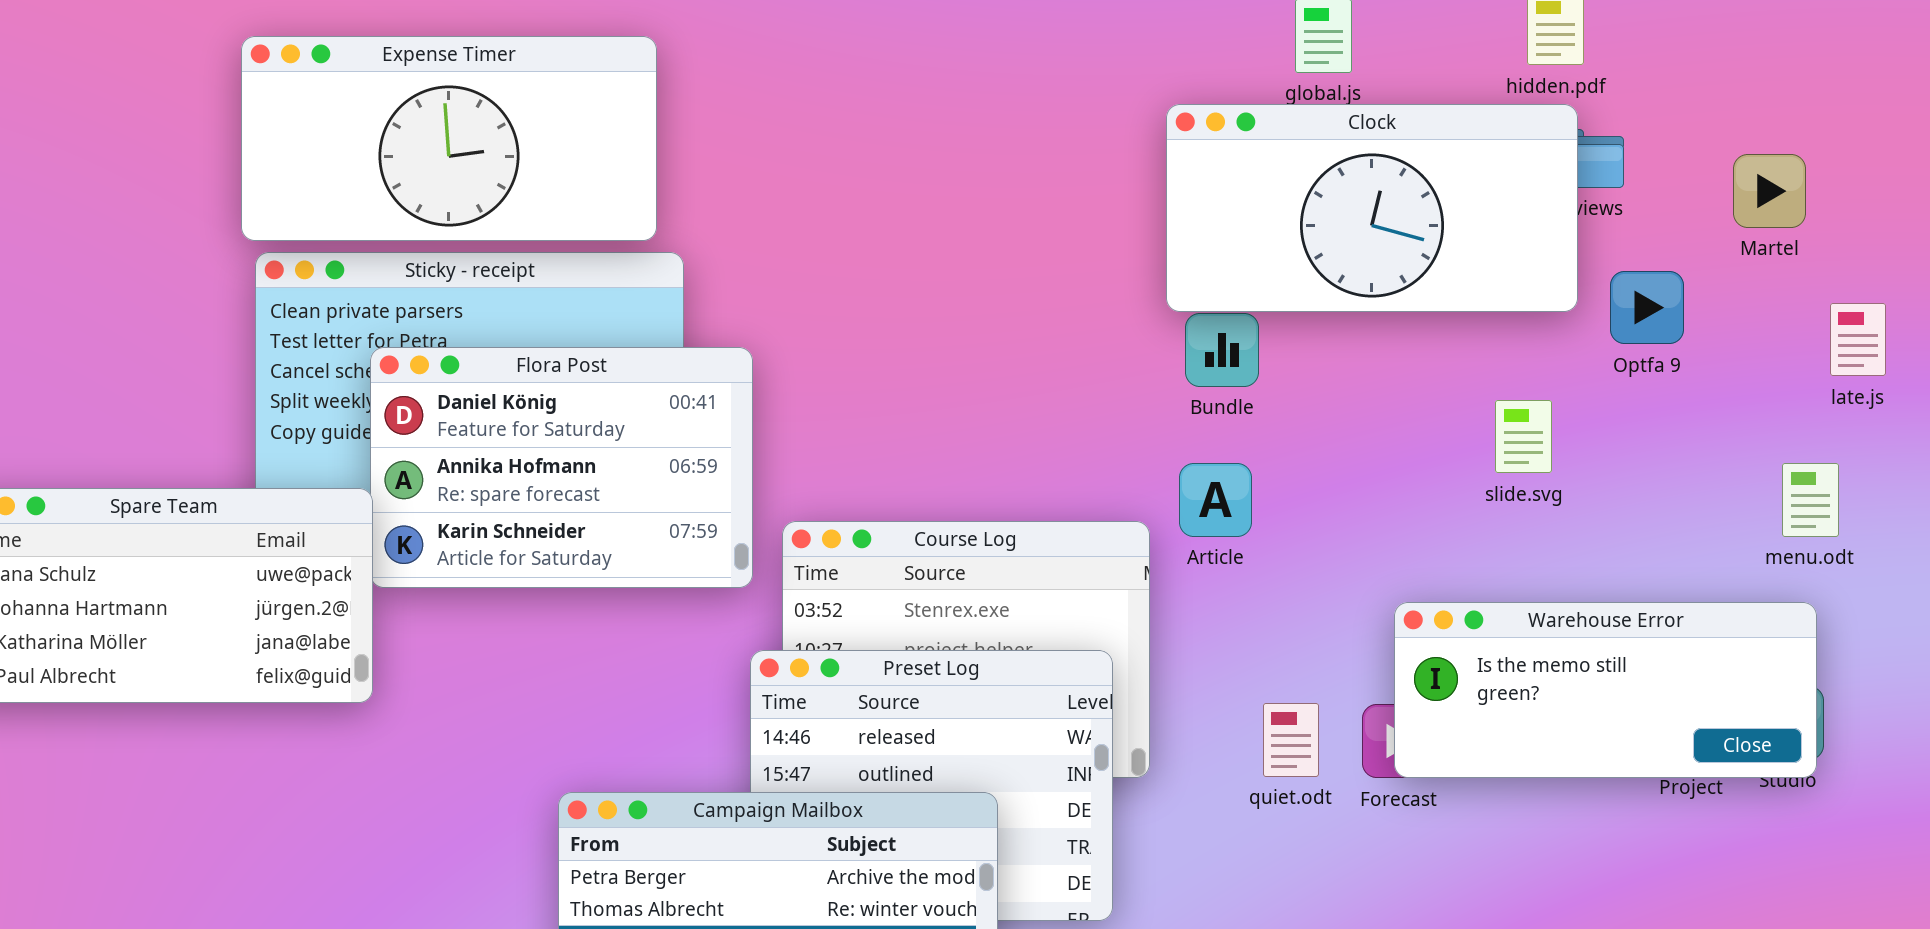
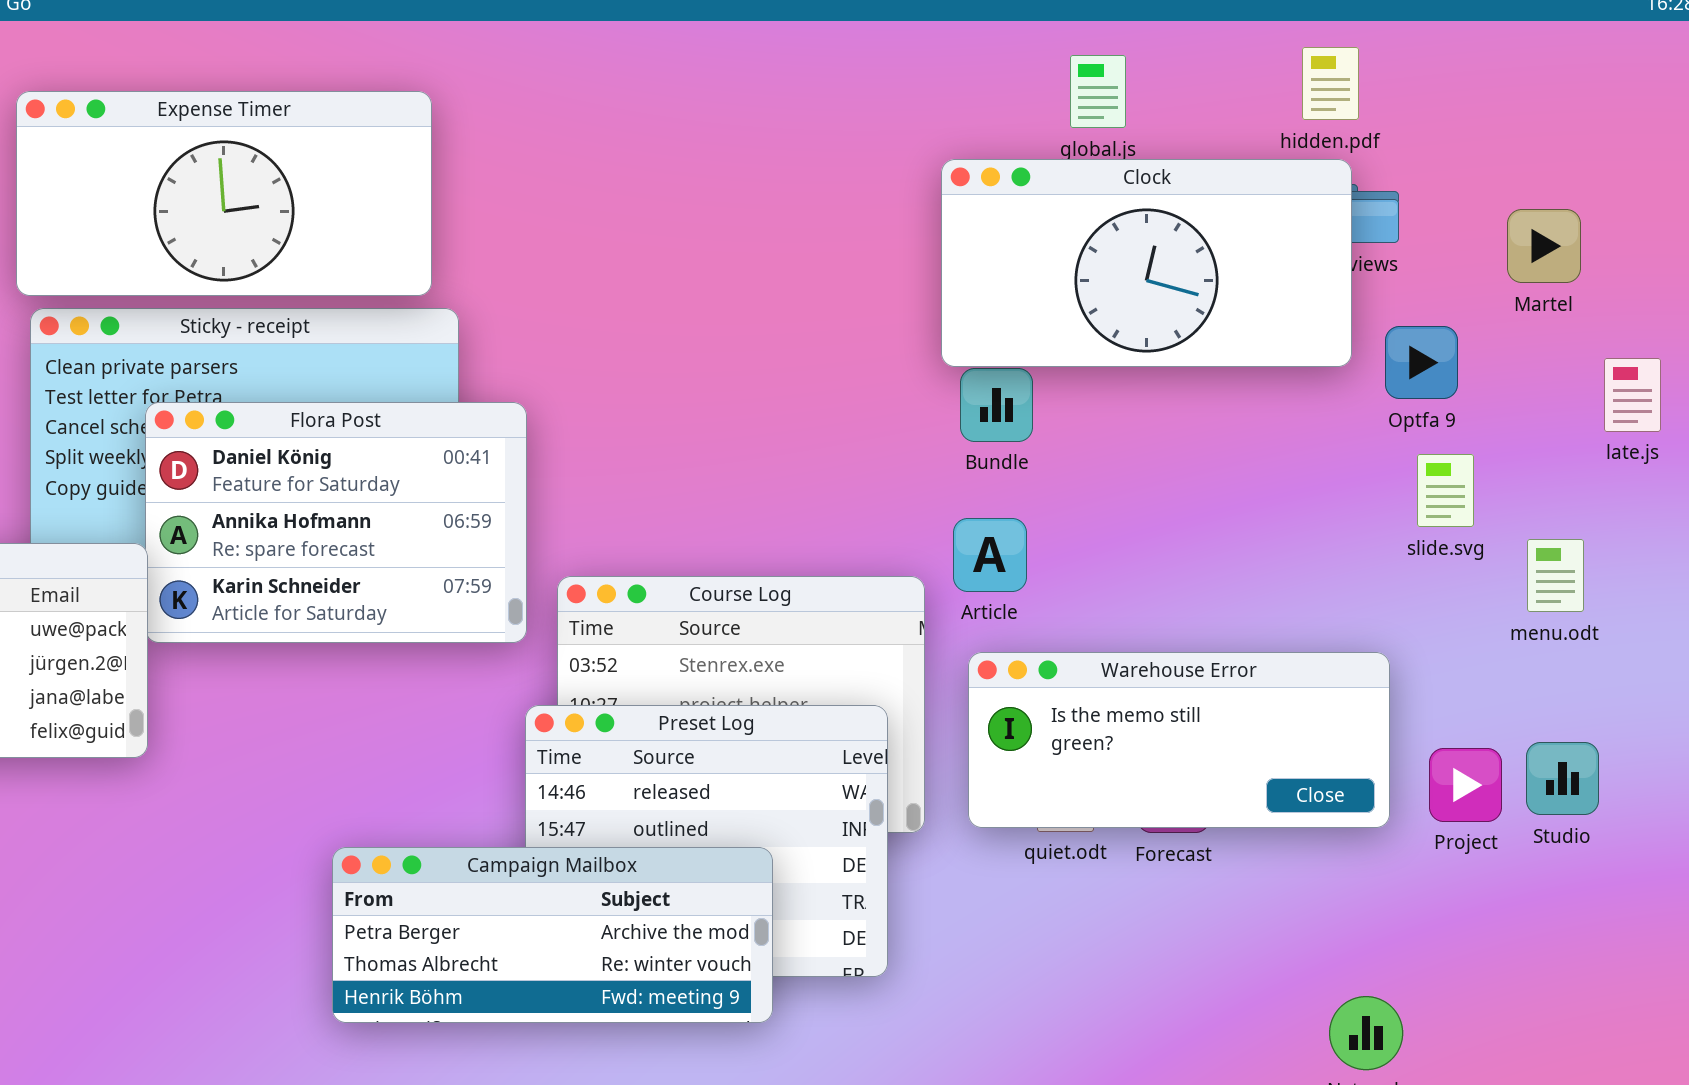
slide.svg: [1495,400,1552,473] -> [1417,454,1474,527], moved
menu.odt: [1782,463,1839,537] -> [1527,539,1584,612], moved
Warehouse Error: [1394,602,1817,778] -> [968,652,1390,828], moved

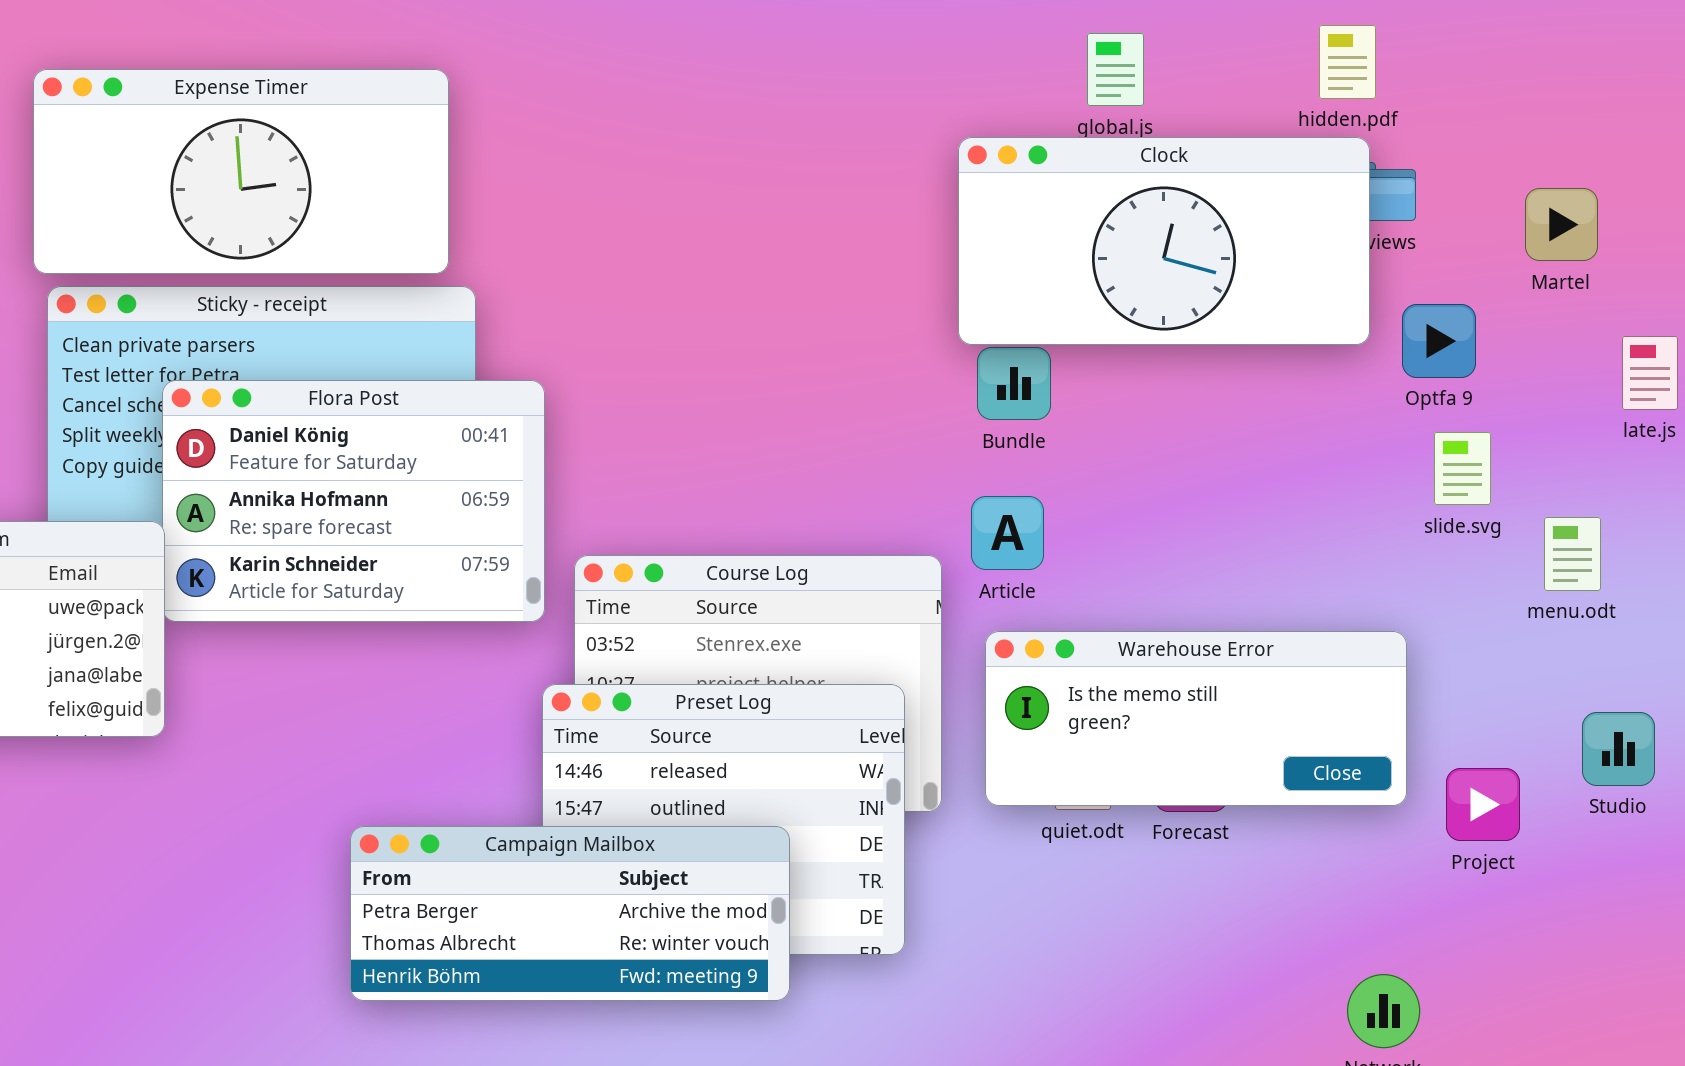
Studio: [1526,742,1599,815] -> [1582,712,1655,786], moved
Project: [1429,748,1502,822] -> [1446,768,1520,841], moved

